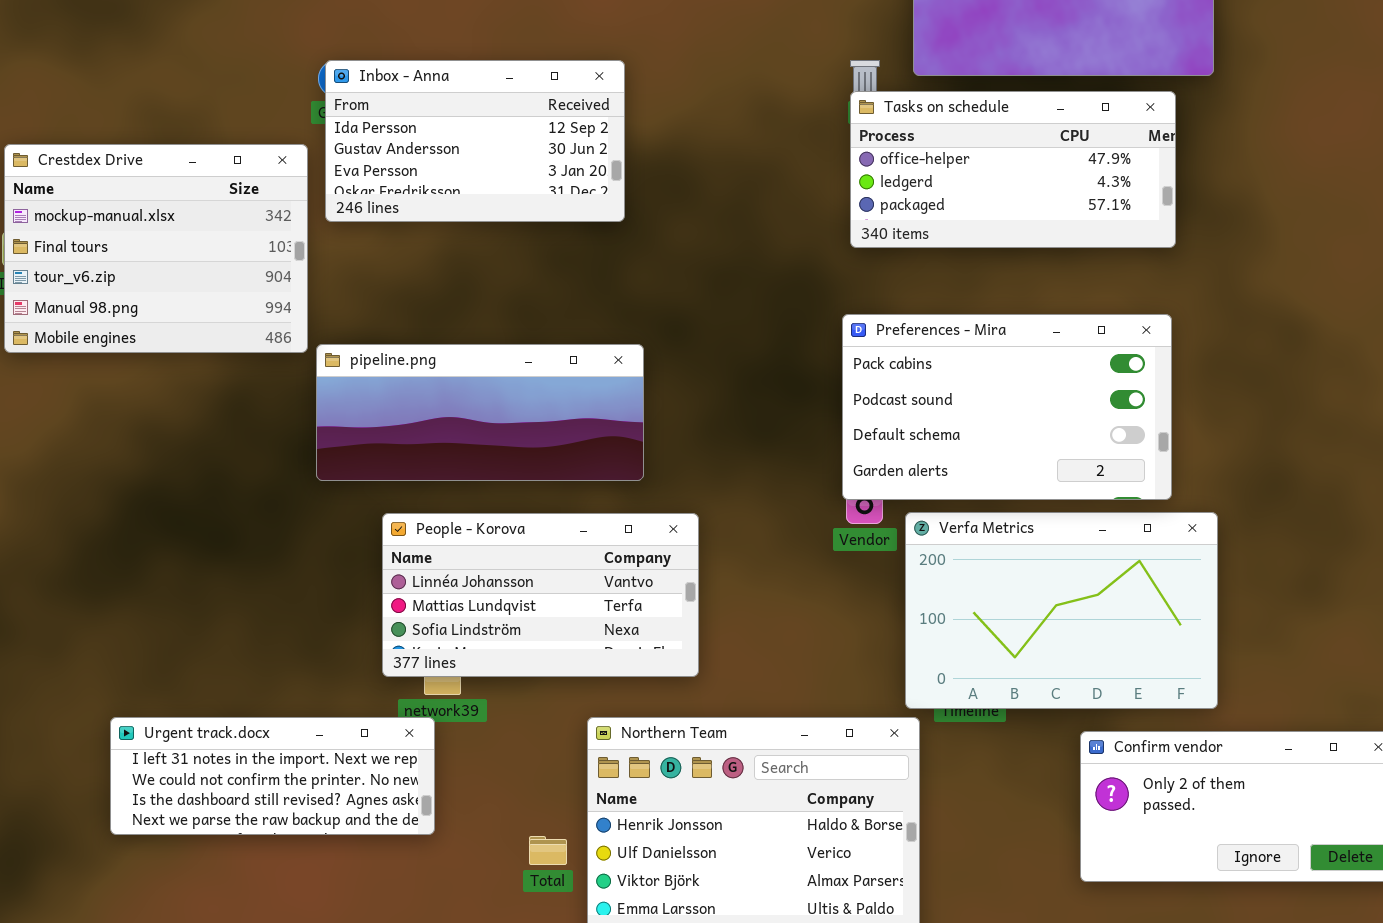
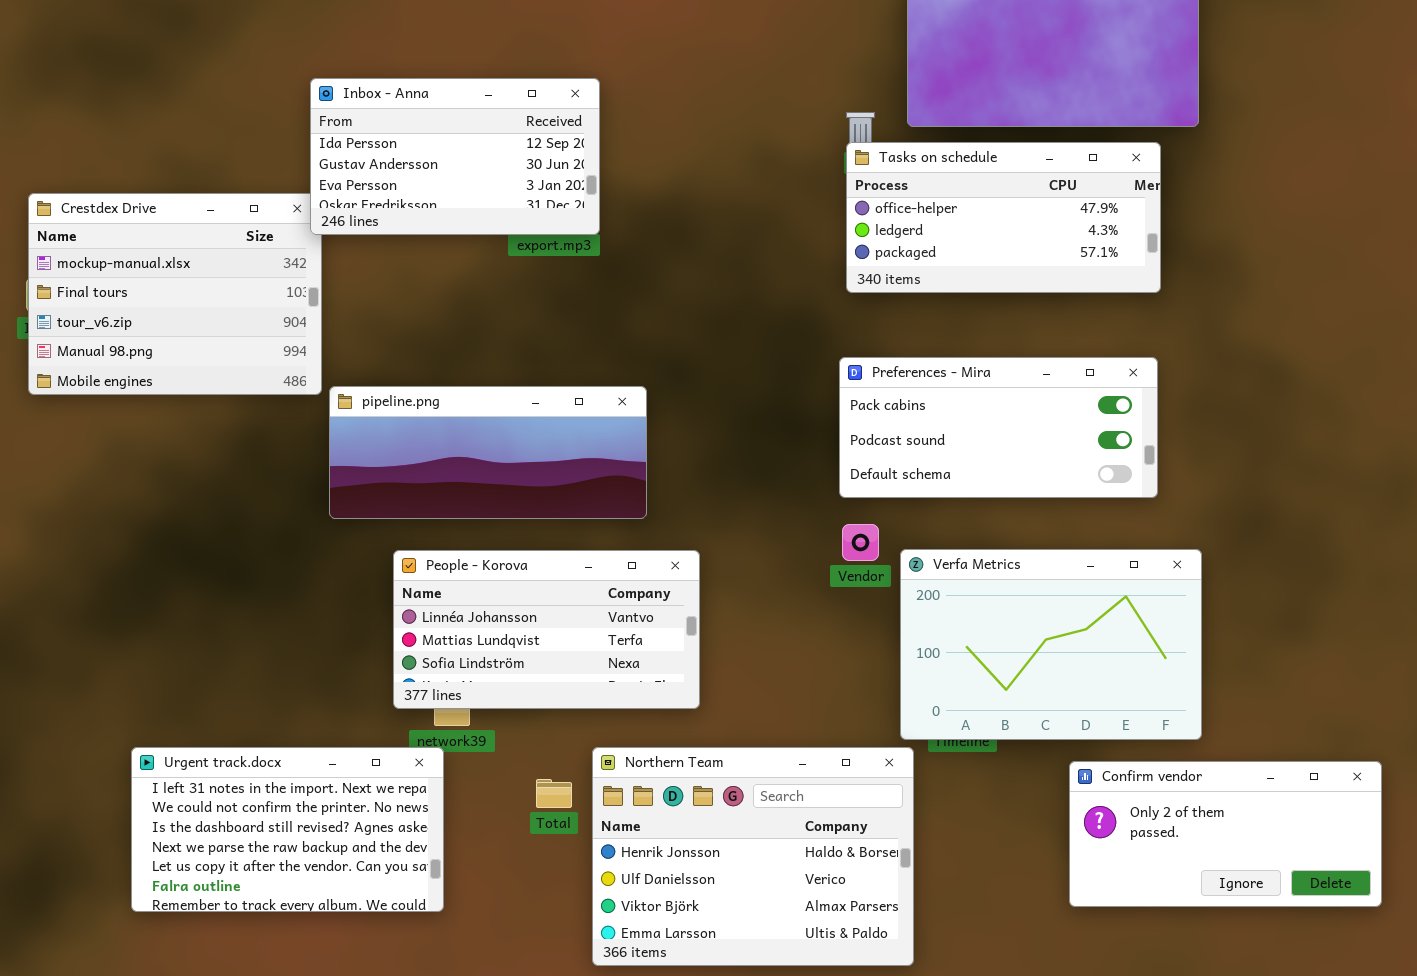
Inbox - Anna: [325,60,625,222] -> [310,78,600,235], moved
Preferences - Mira: [842,314,1172,500] -> [839,357,1158,498], resized
Urgent track.docx: [110,717,435,835] -> [131,747,444,912], resized
Total: [529,836,567,865] -> [536,779,572,808], moved

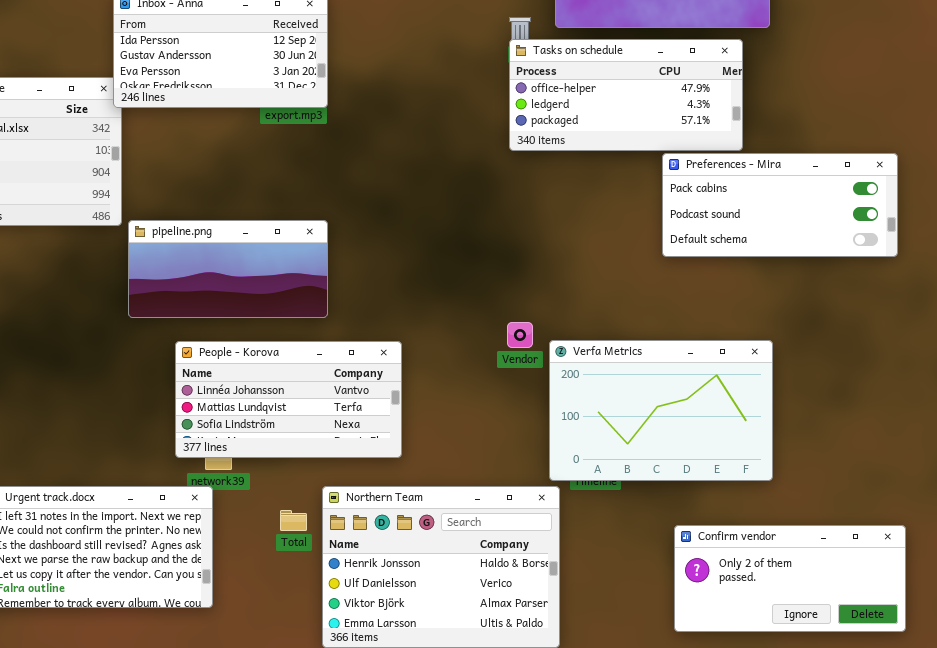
Preferences - Mira: [839,357,1158,498] -> [662,153,898,257], moved
pipeline.png: [329,386,647,519] -> [128,220,328,318], resized
Confirm vendor: [1069,761,1382,907] -> [674,525,906,632], moved

